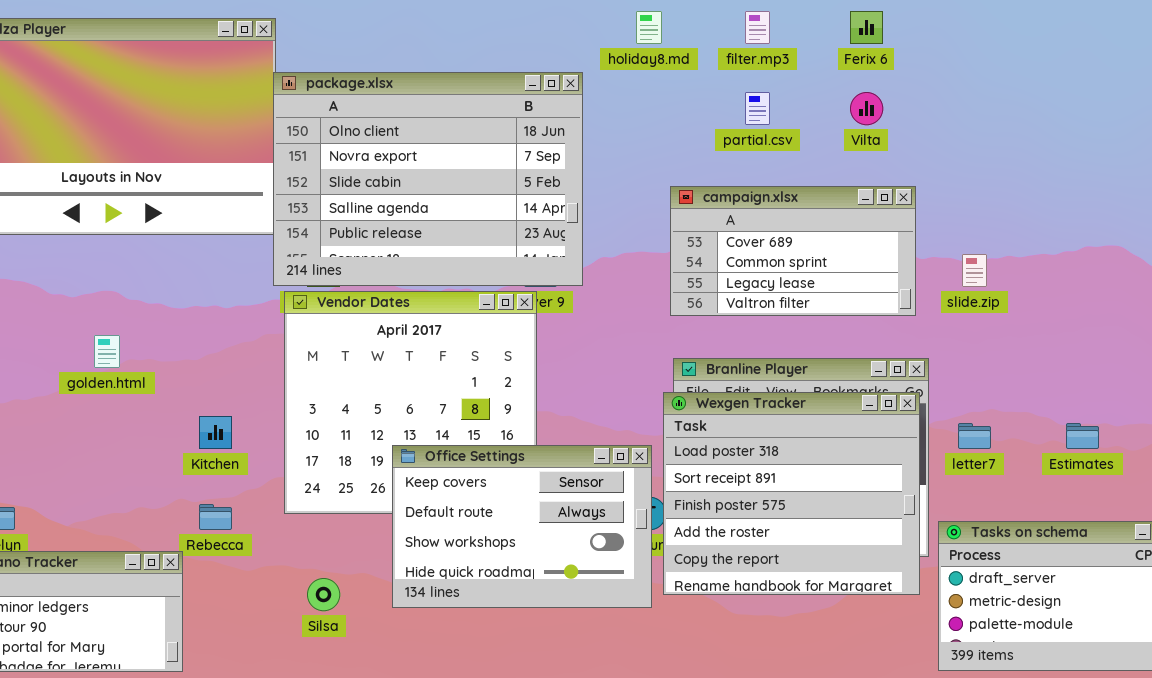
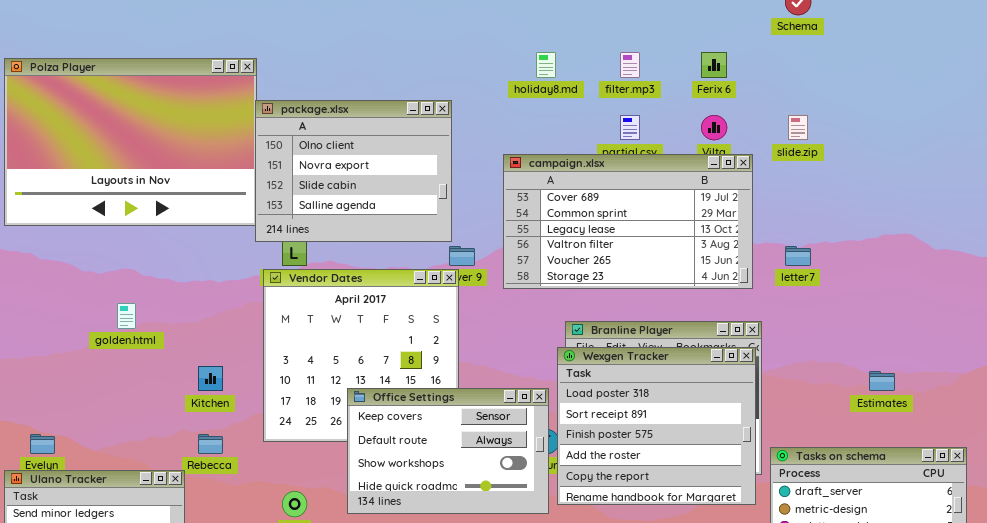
package.xlsx: [273,72,583,286] -> [255,100,452,242], resized
campaign.xlsx: [670,186,916,316] -> [503,154,753,289], resized
slide.zip: [962,254,987,287] -> [788,115,808,140], moved
letter7: [958,423,991,449] -> [785,246,811,266], moved

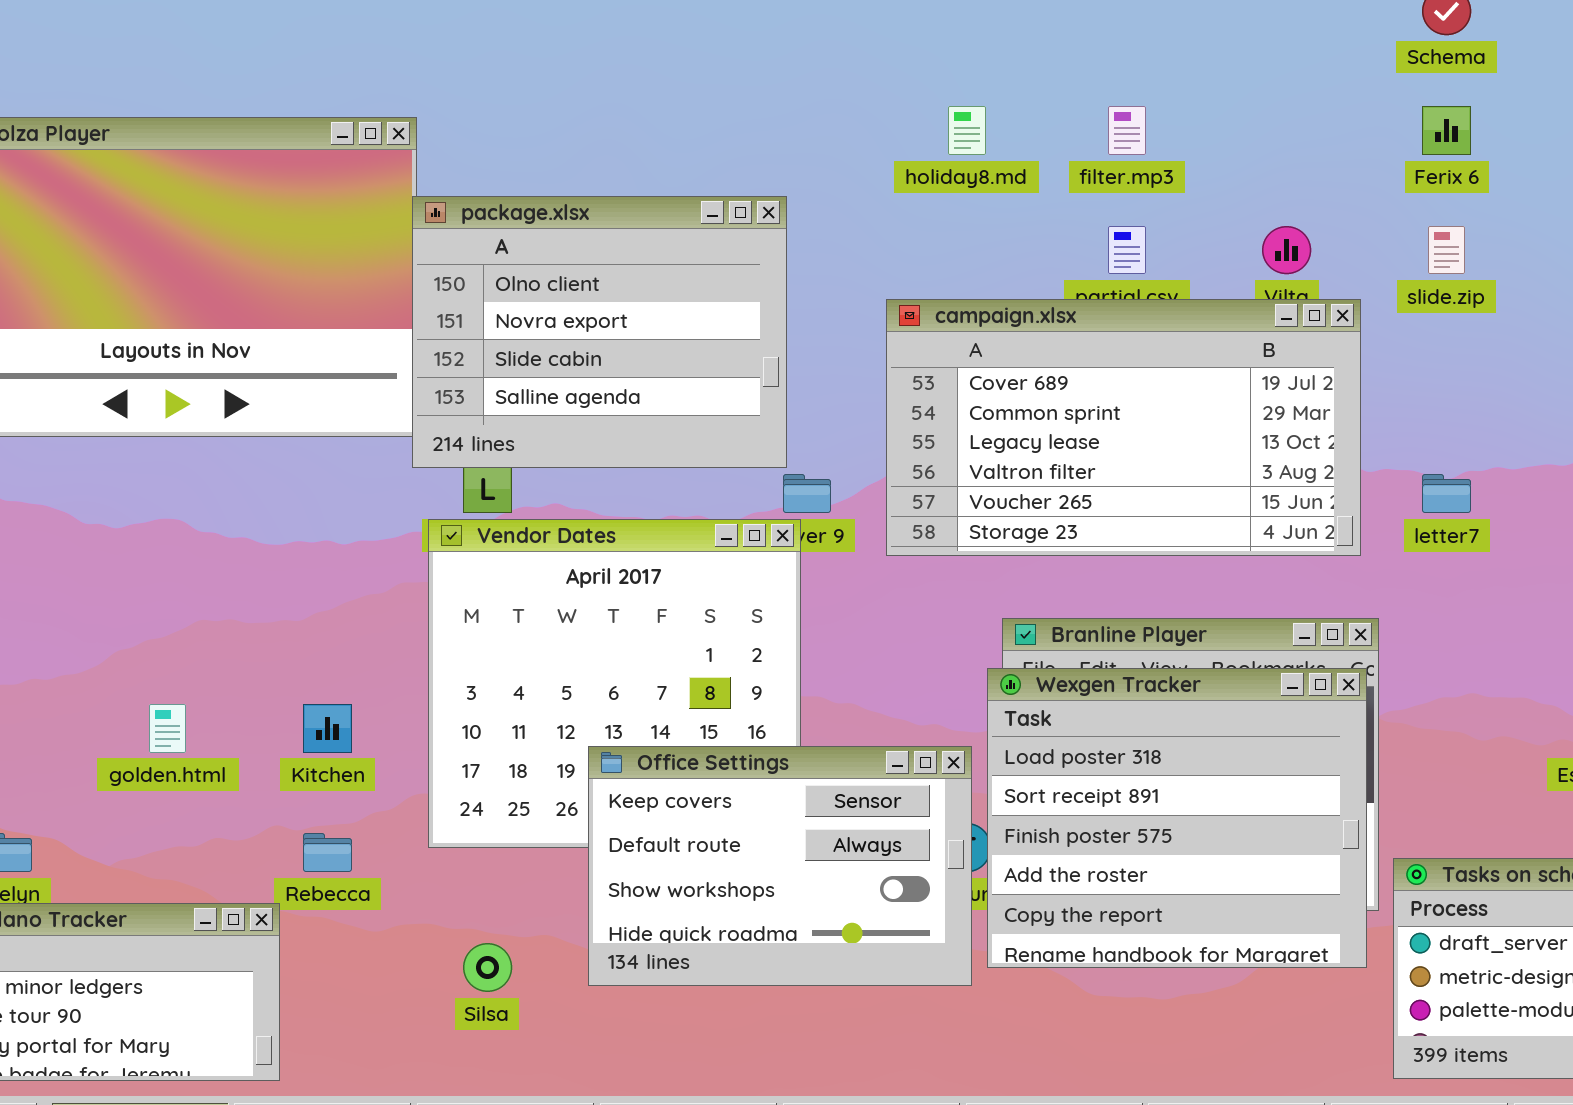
Ferix 6: [701,52,727,78] -> [1422,106,1471,155], moved
golden.html: [117,303,136,329] -> [149,704,186,753], moved

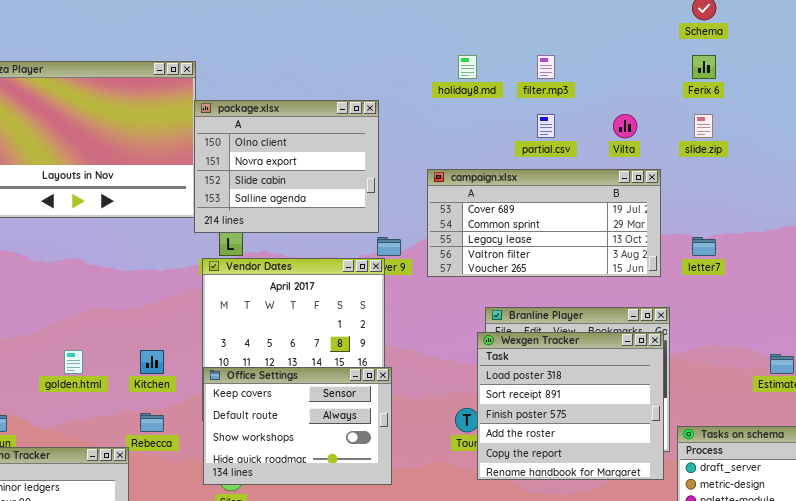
campaign.xlsx: [886,299,1361,556] -> [427,169,661,277], resized
Office Settings: [588,746,972,986] -> [203,367,392,485], moved

